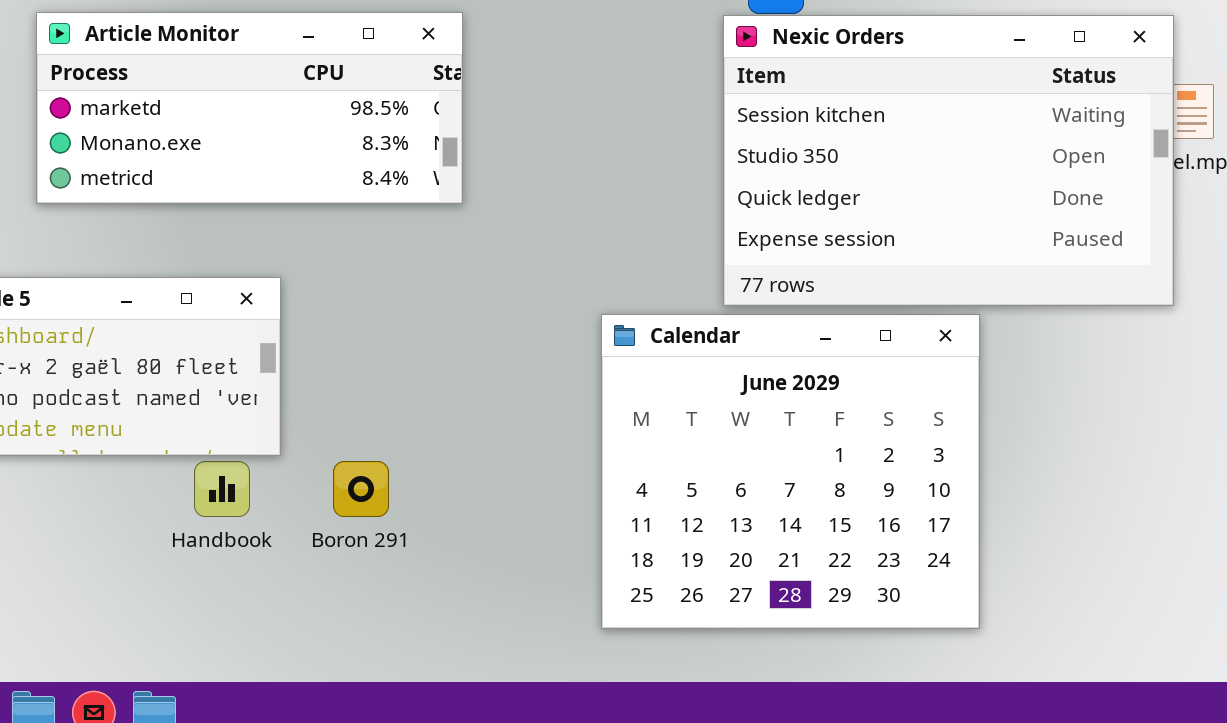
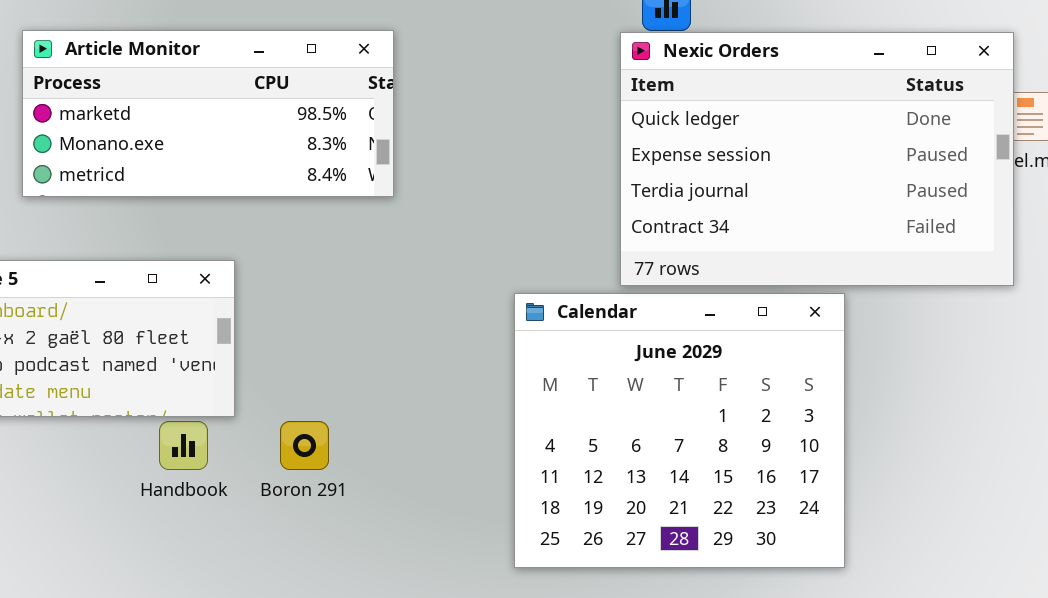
Nexic Orders: [723,15,1174,306] -> [620,32,1014,286], scrolled down 2 rows

